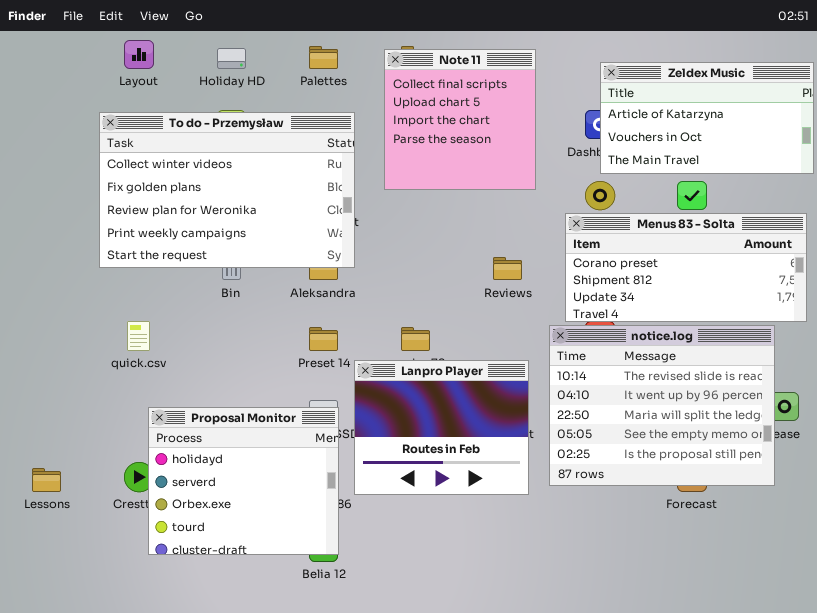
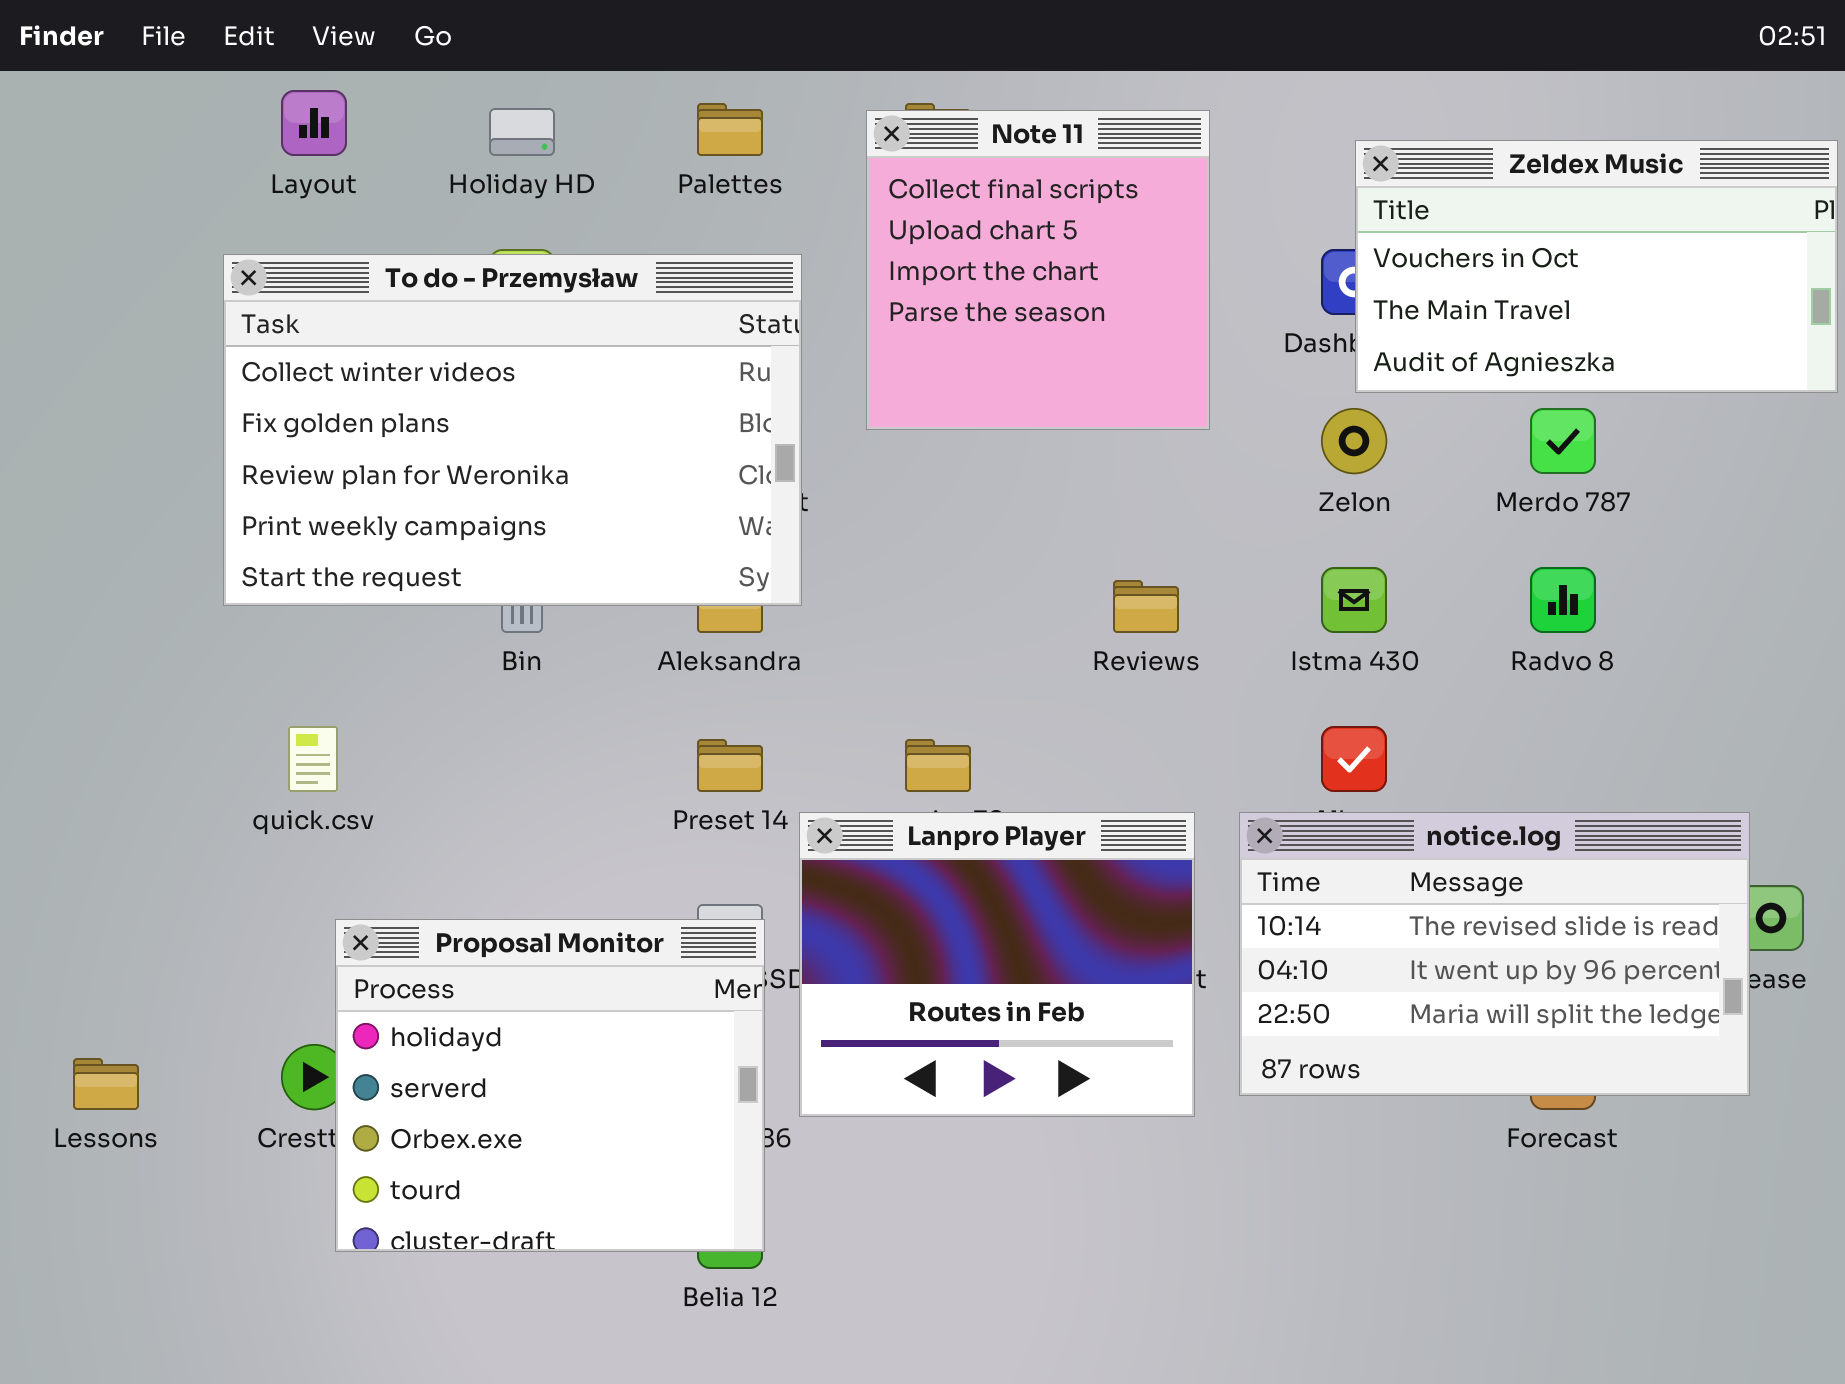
Zeldex Music: [600,62,814,174] -> [1355,140,1838,393], scrolled down 1 row
Menus 83 - Solta: [565,213,807,322] -> none, closed
notice.log: [549,325,775,486] -> [1239,812,1750,1096], resized

